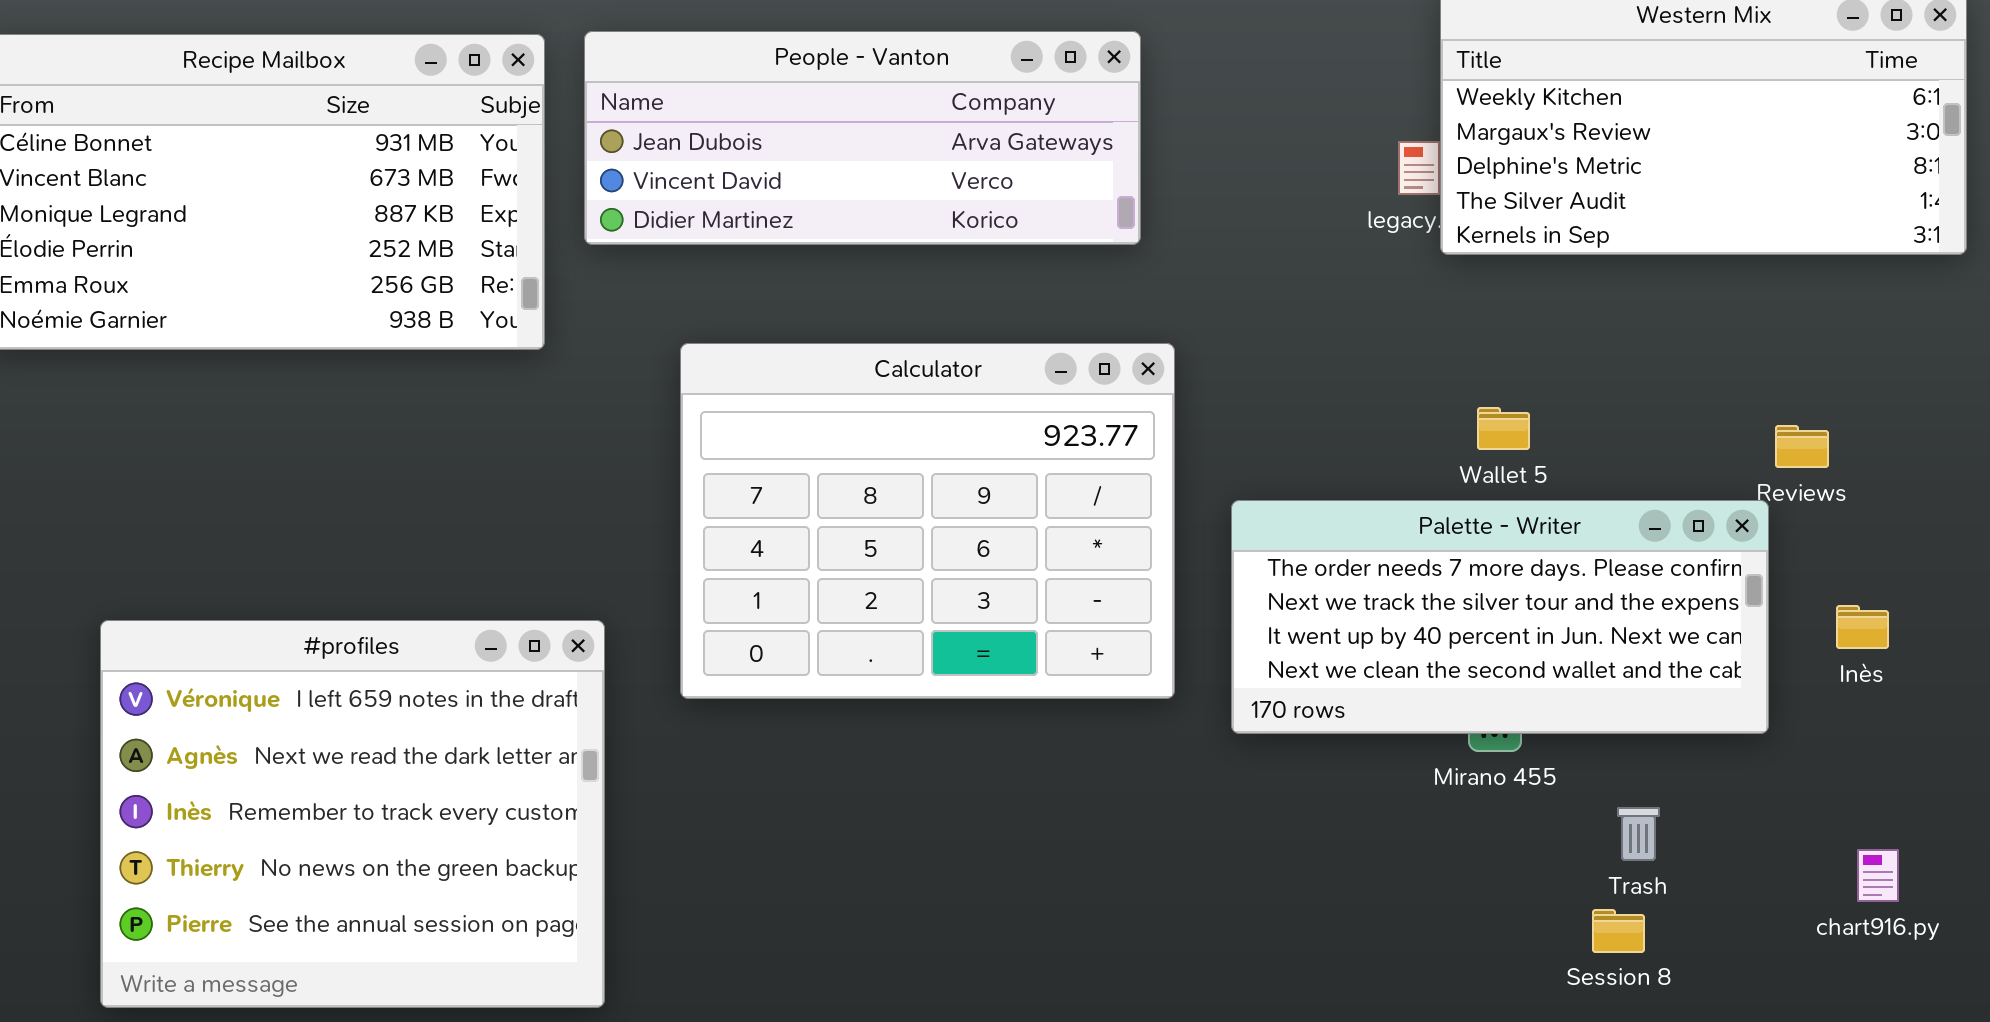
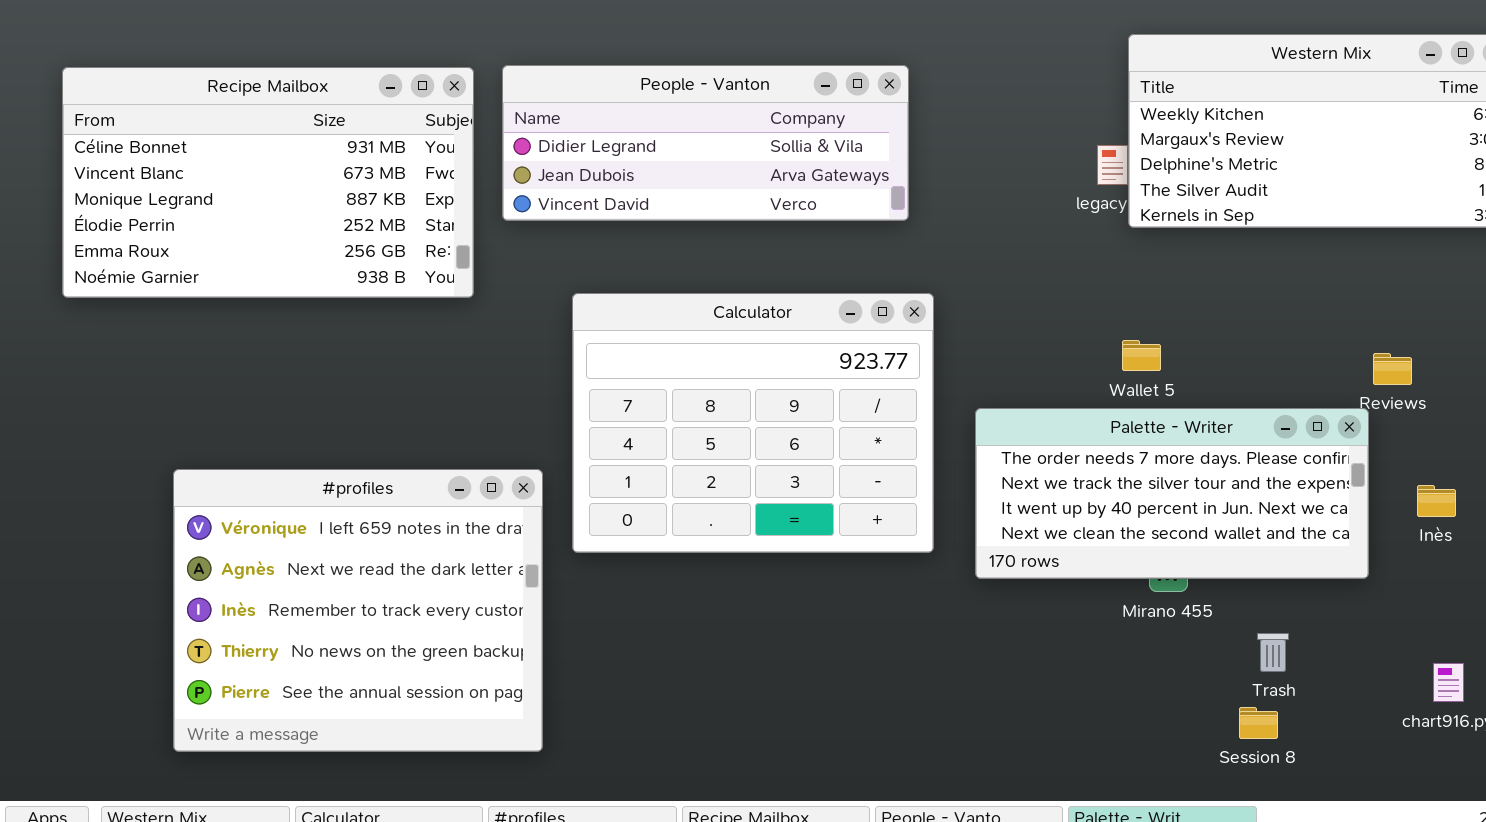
People - Vanton: [584,31,1141,245] -> [502,65,909,221], scrolled up 1 row
Wallet 5: [1477,407,1530,450] -> [1122,340,1161,371], moved
#profiles: [100,620,605,1008] -> [173,469,543,752], moved

